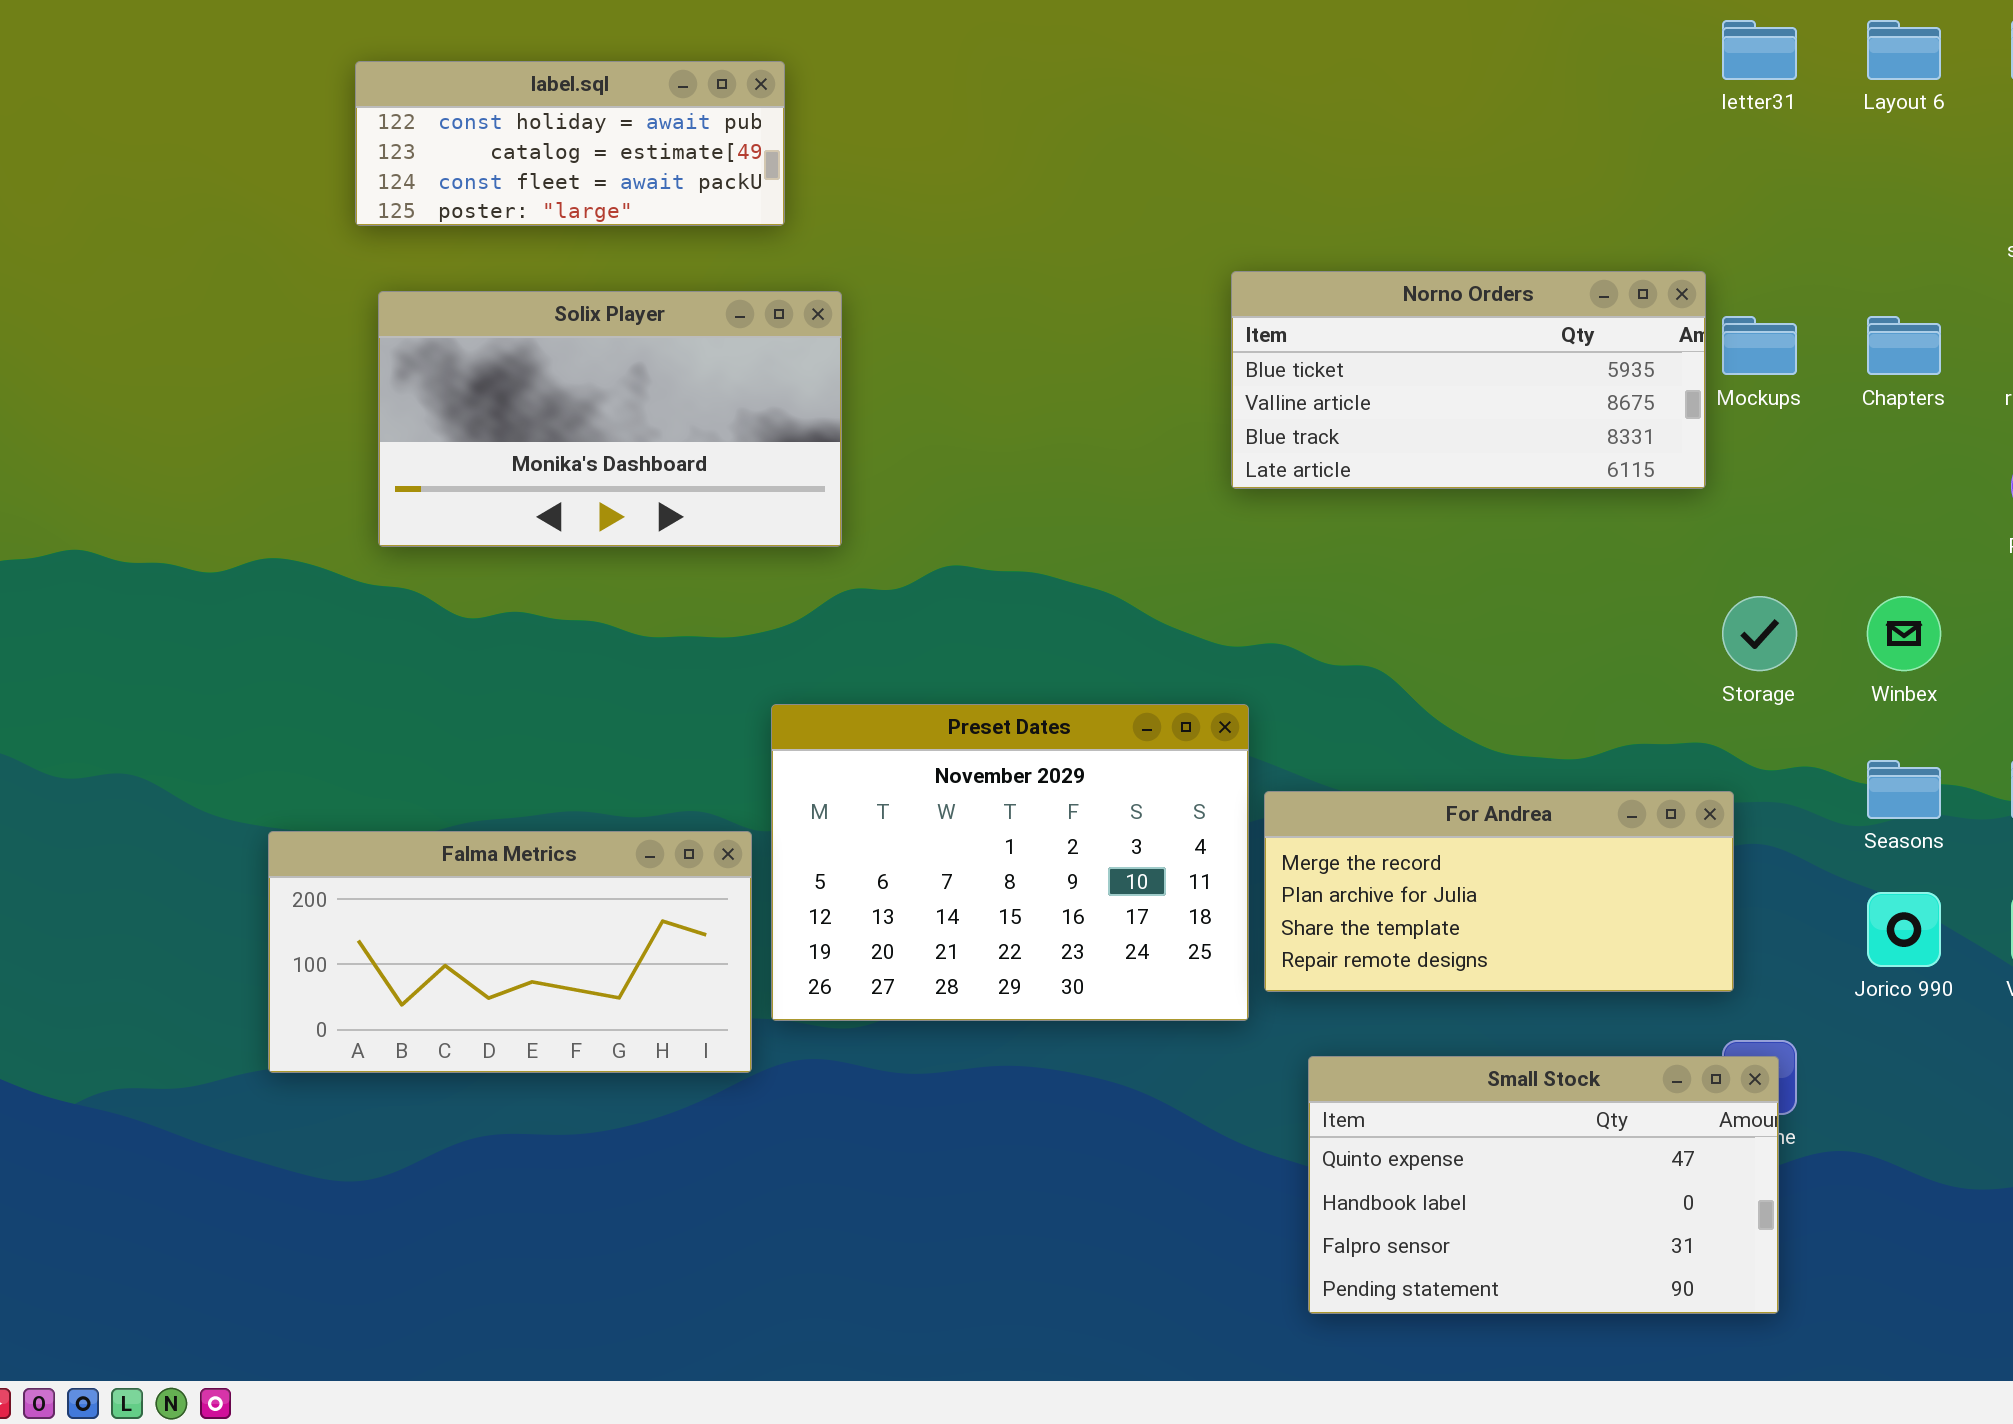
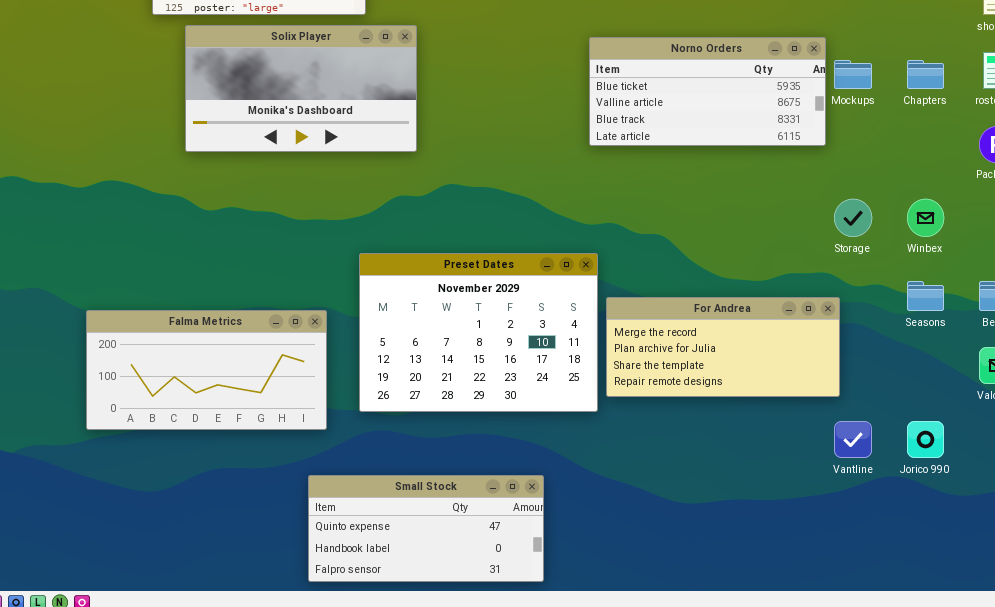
Solix Player: [378,291,842,547] -> [185,25,417,152], moved
Falma Metrics: [268,831,752,1073] -> [86,310,327,430], moved
Jorico 990: [1867,892,1941,967] -> [907,421,944,458], moved
Small Stock: [1308,1056,1779,1314] -> [308,475,544,582], moved, resized

